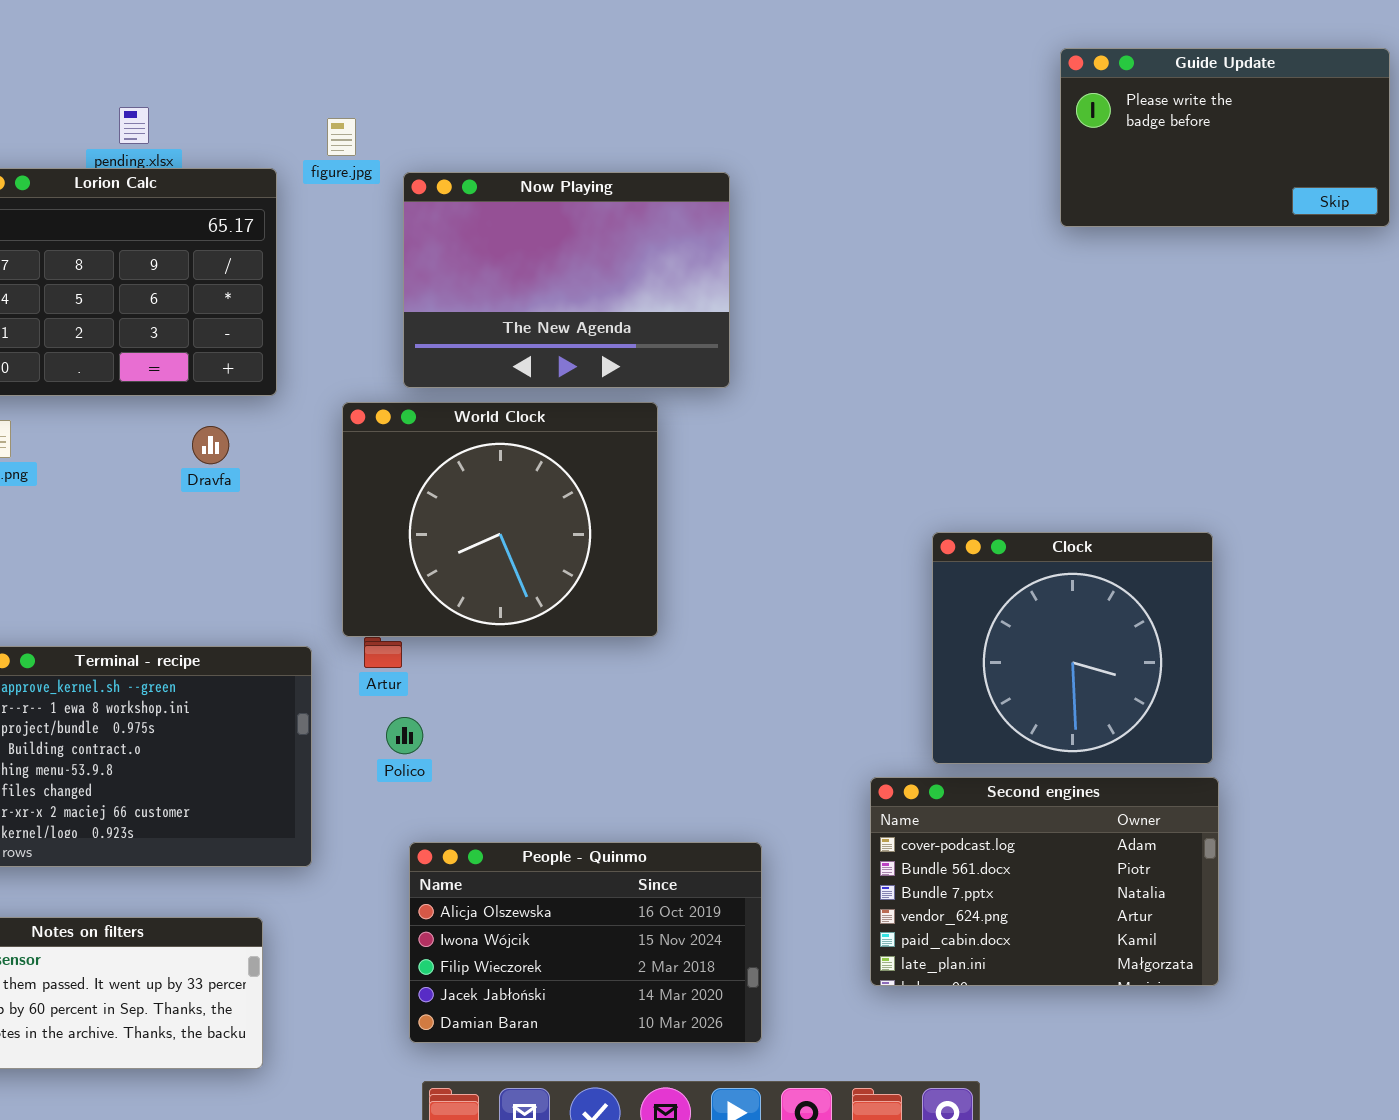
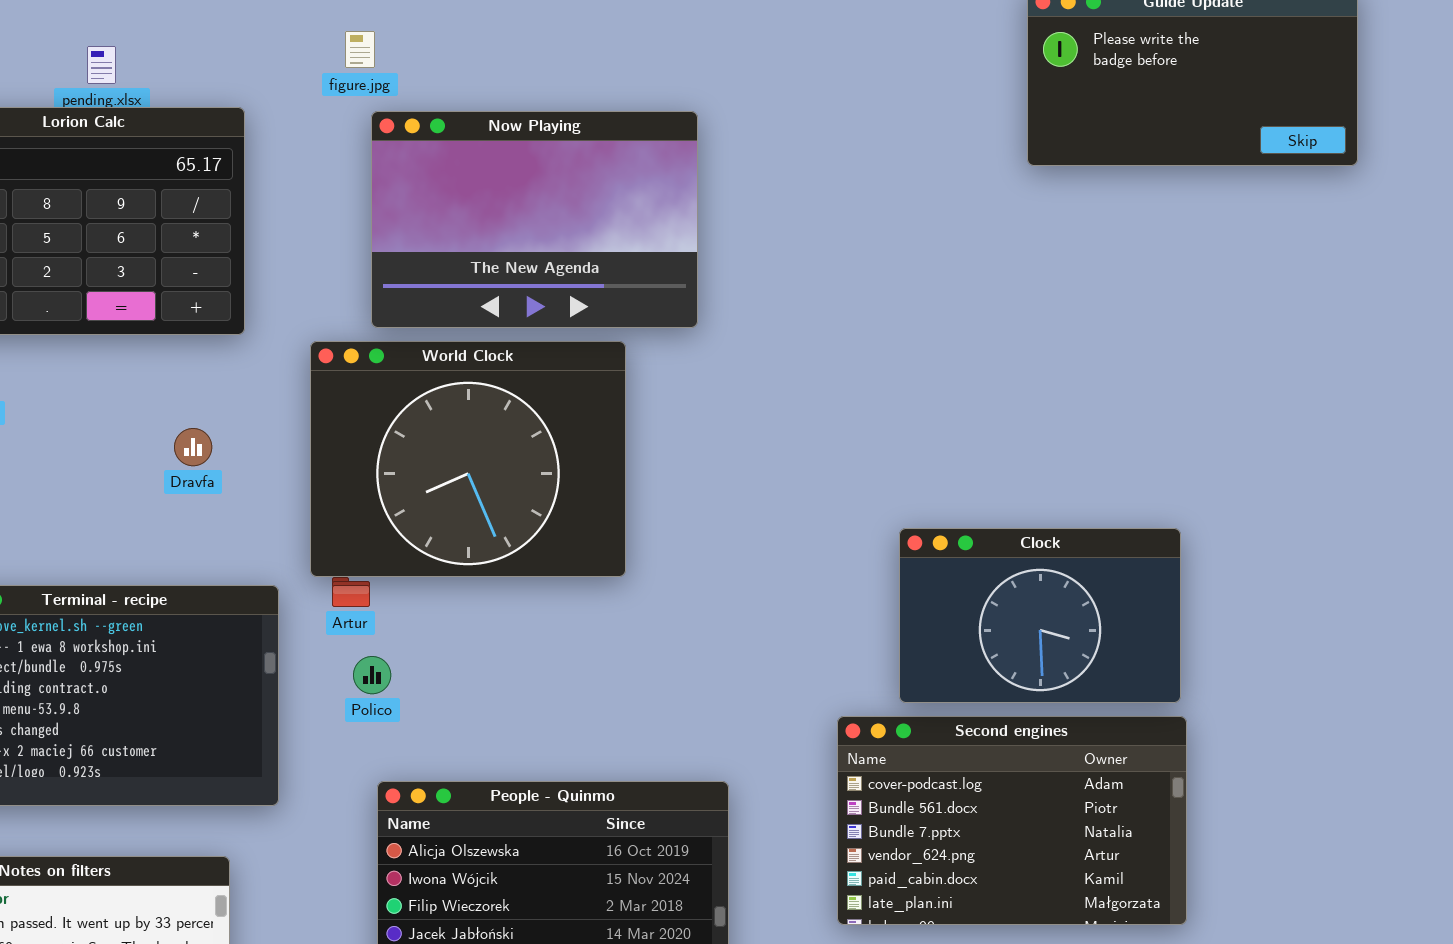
figure.jpg: [327,118,356,156] -> [345,31,375,68], moved
Dravfa: [192,426,229,464] -> [174,428,212,466], moved
Clock: [932,532,1213,764] -> [899,528,1181,703], resized

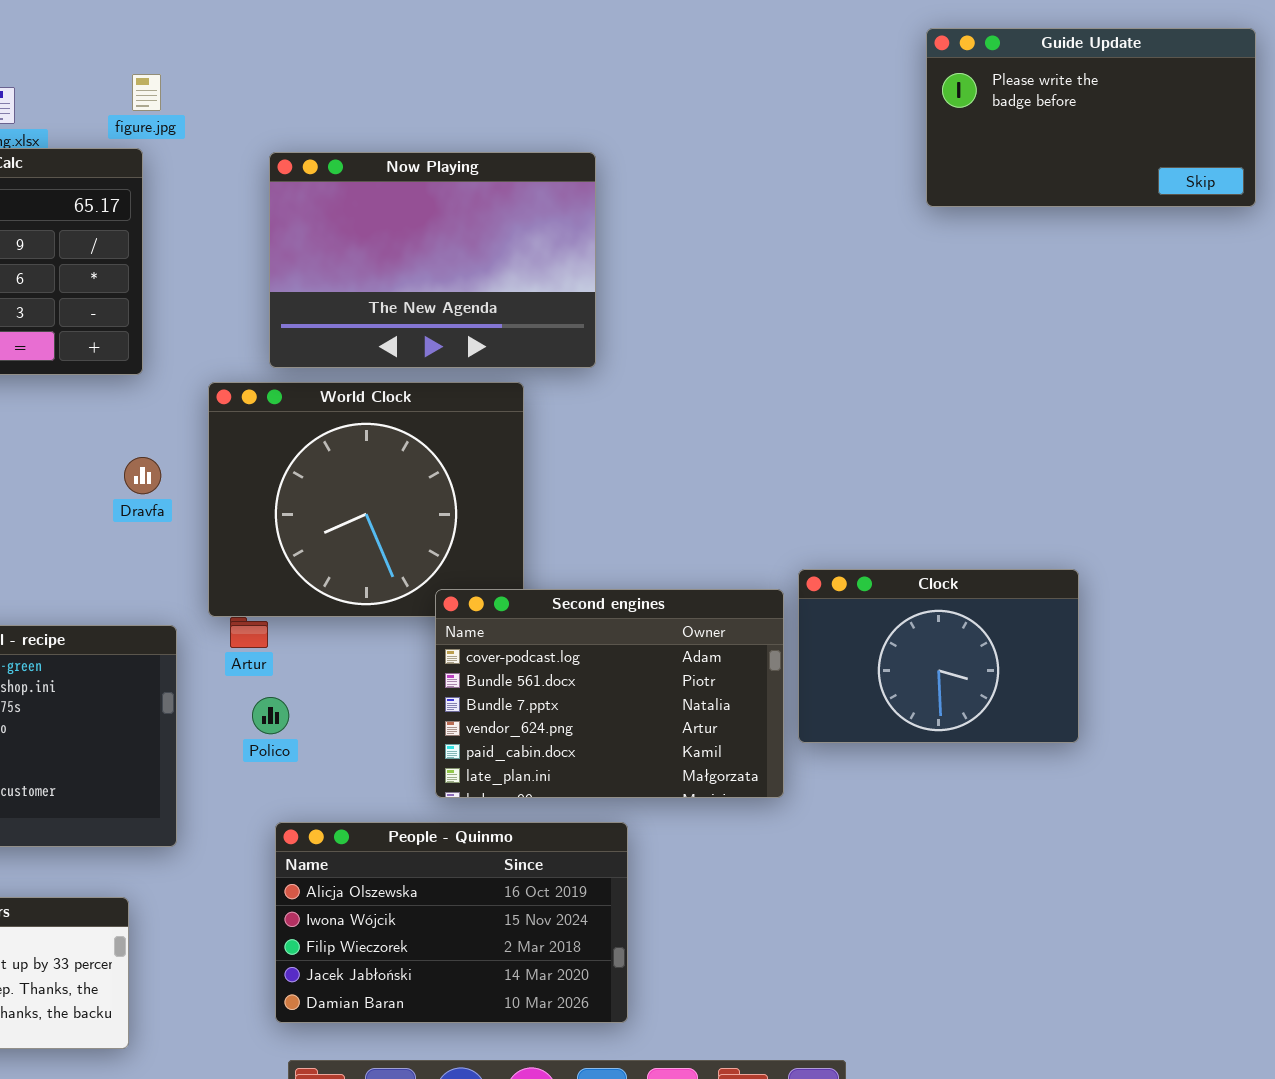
figure.jpg: [345,31,375,68] -> [132,74,161,111], moved
Dravfa: [174,428,212,466] -> [124,457,161,494], moved
Second engines: [837,716,1187,925] -> [435,589,784,798], moved

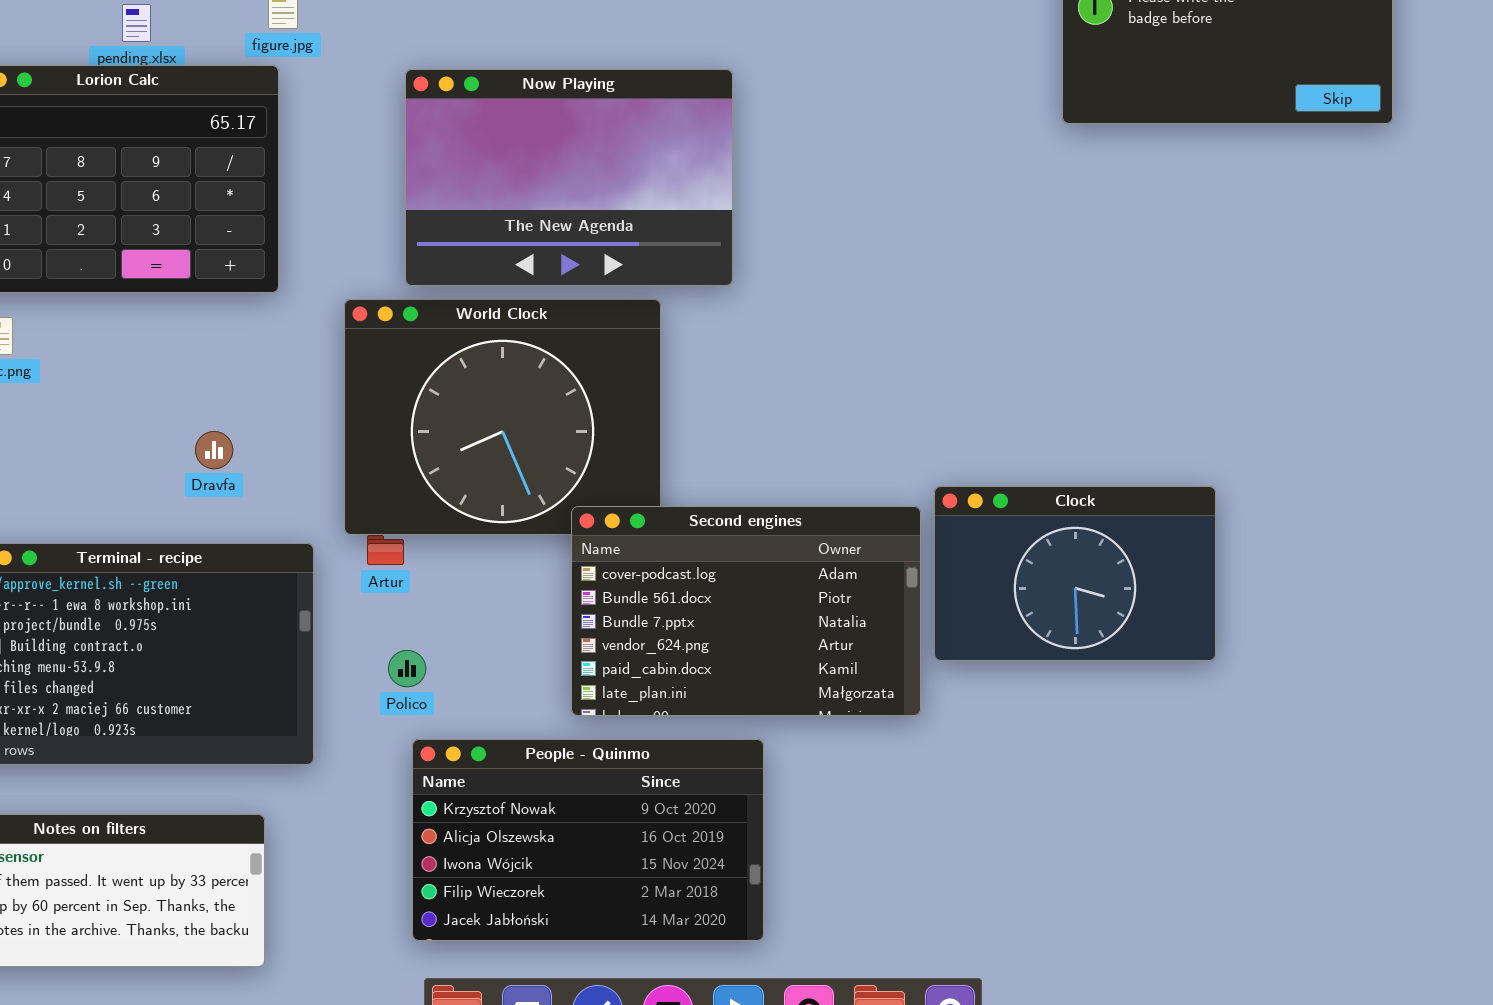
Dravfa: [124,457,161,494] -> [195,431,233,469], moved
Polico: [252,697,289,734] -> [388,650,426,687], moved
People - Quinmo: [275,822,628,1023] -> [412,739,764,941], scrolled up 1 row

